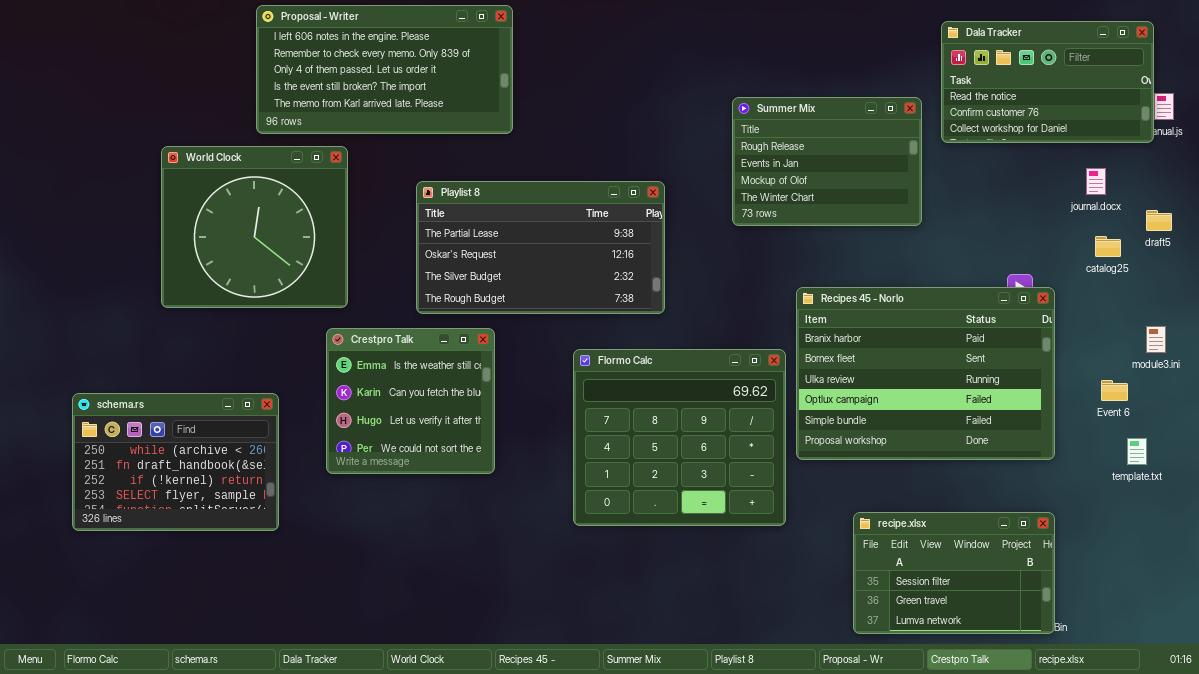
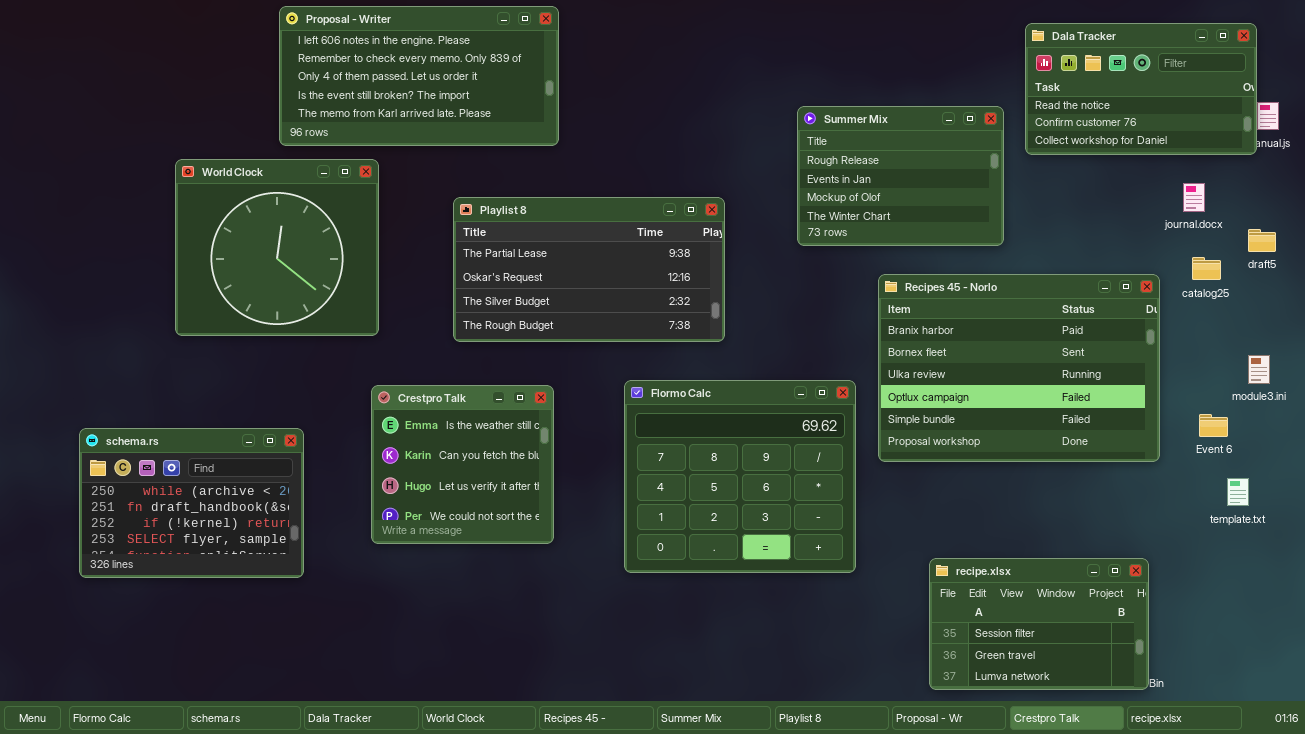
Recipes 45 - Norlo: [796,287,1055,460] -> [878,274,1160,462], moved
Crestpro Talk: [326,328,495,474] -> [371,385,554,544], moved

